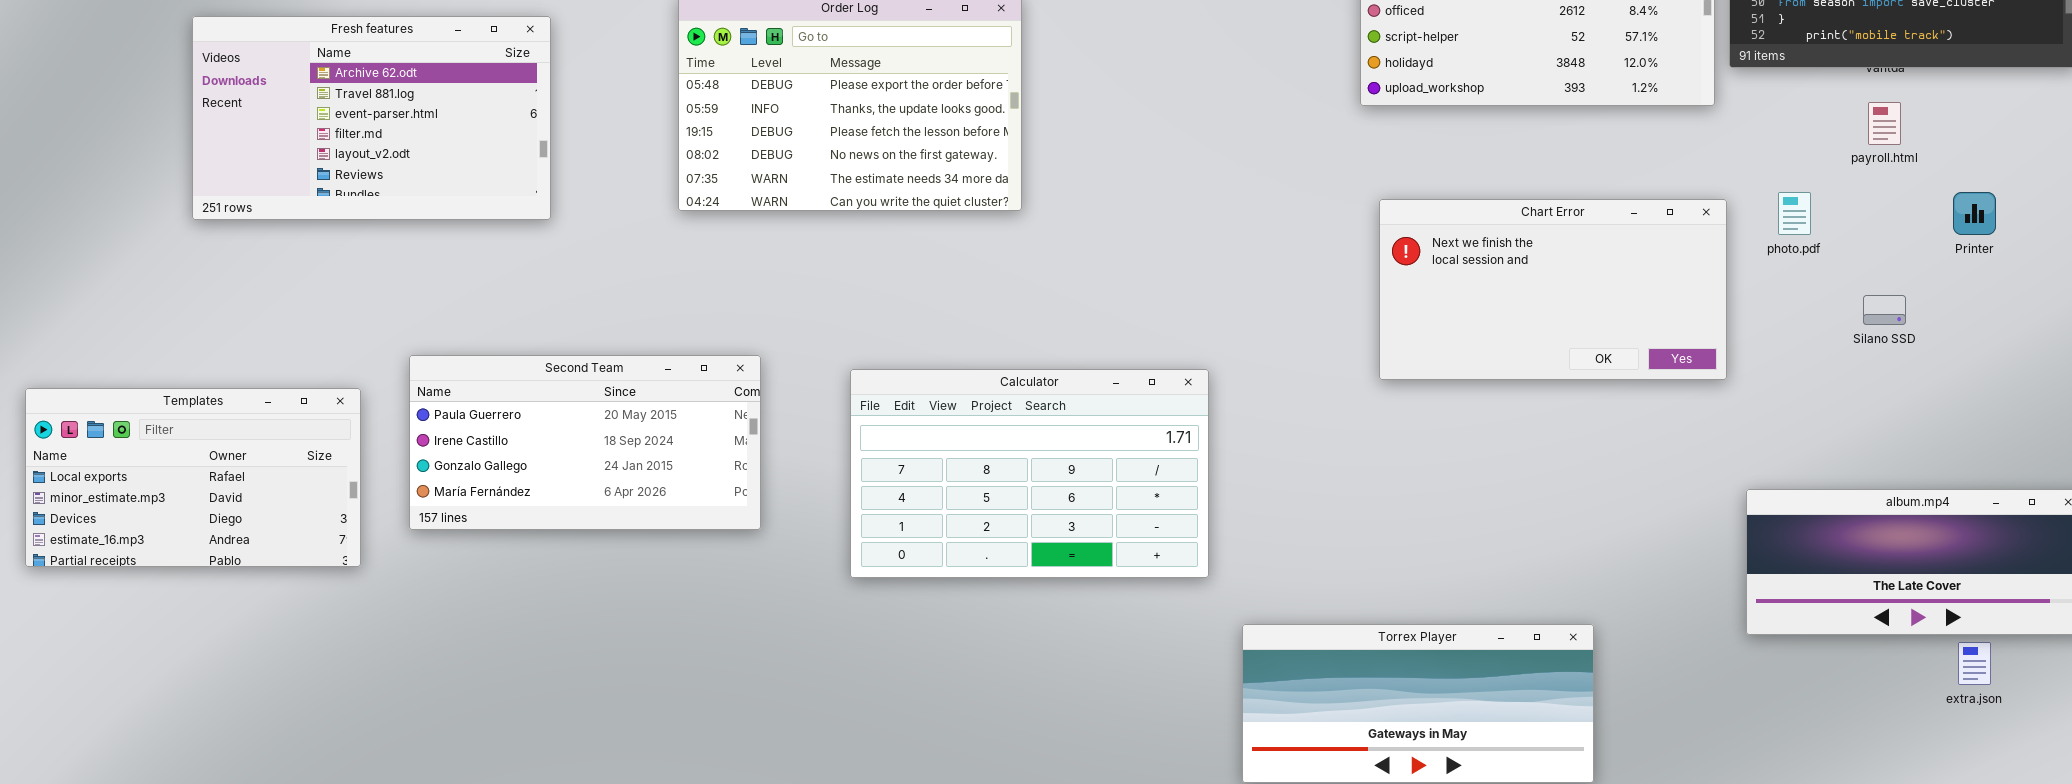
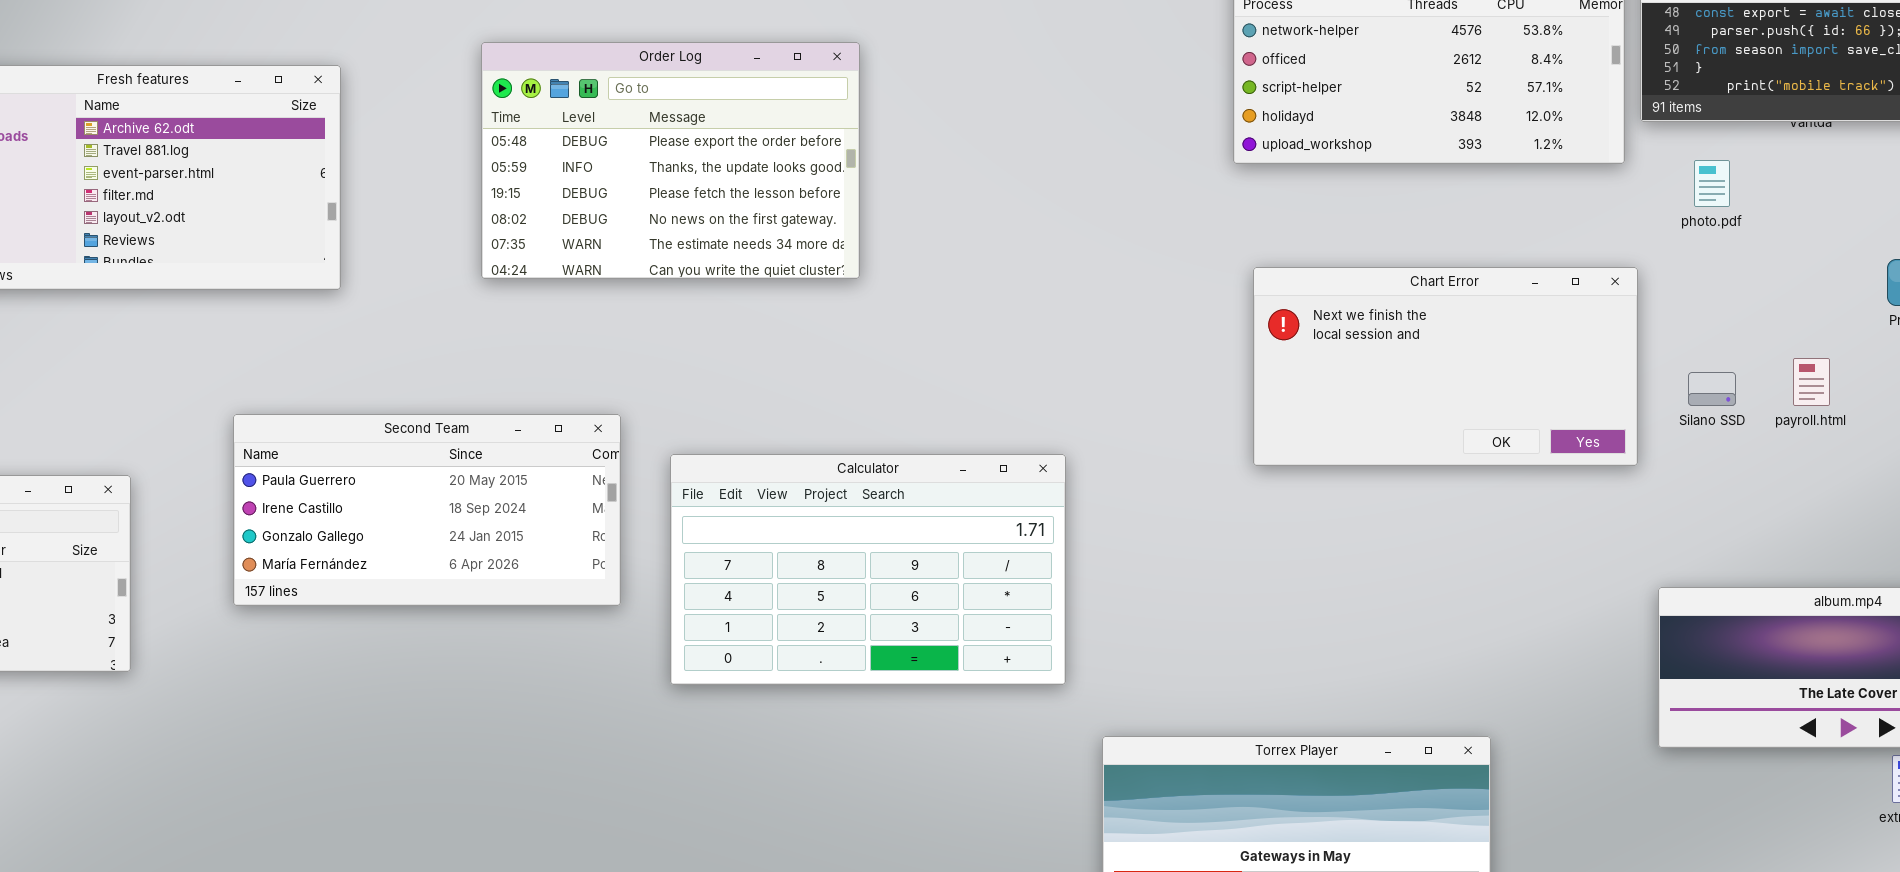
payroll.html: [1868,102,1901,145] -> [1793,358,1830,406], moved
photo.pdf: [1778,192,1811,235] -> [1694,160,1730,207], moved
Silano SSD: [1863,295,1906,325] -> [1688,372,1736,406], moved
Second Team: [409,355,761,530] -> [233,414,621,606], moved

